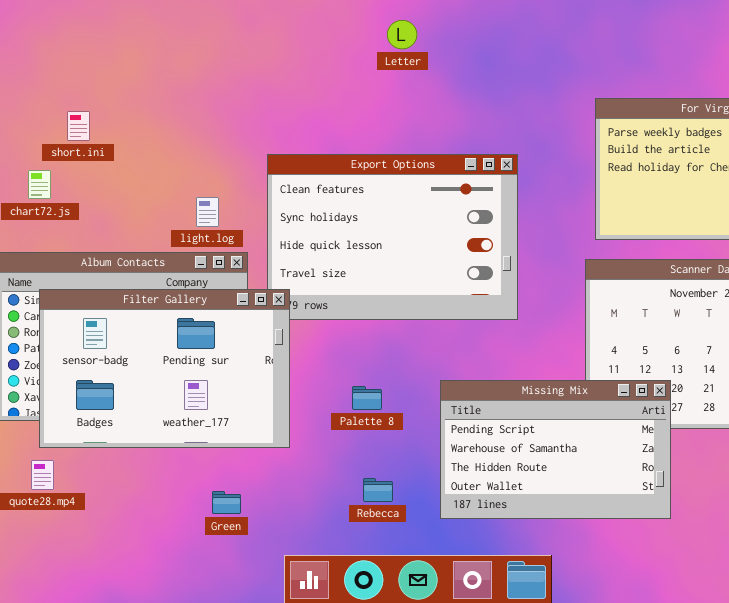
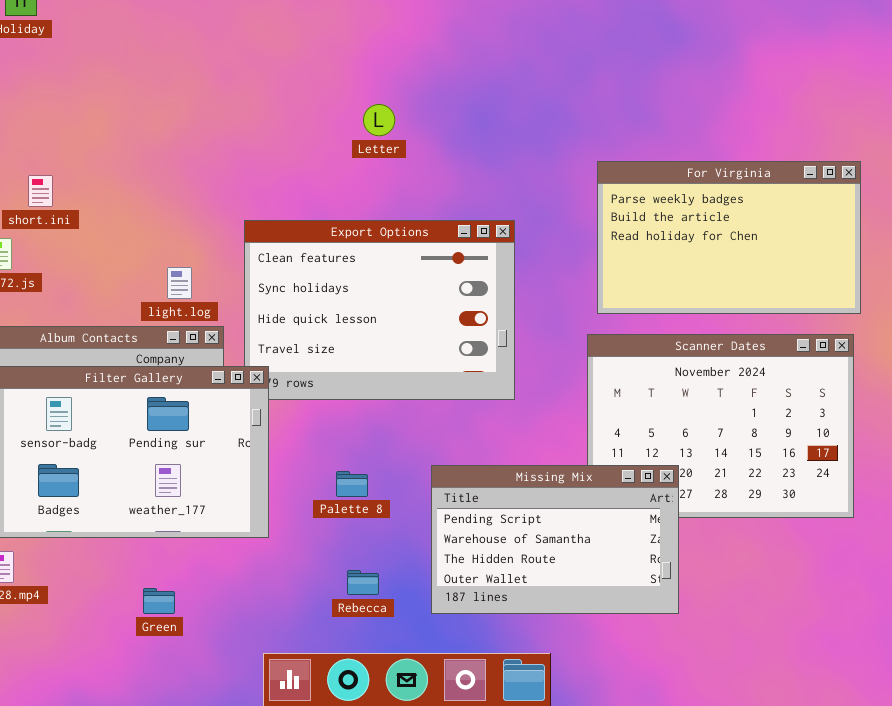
Letter: [387,20,417,49] -> [363,104,395,136], moved
Green: [212,491,241,514] -> [143,588,175,614], moved

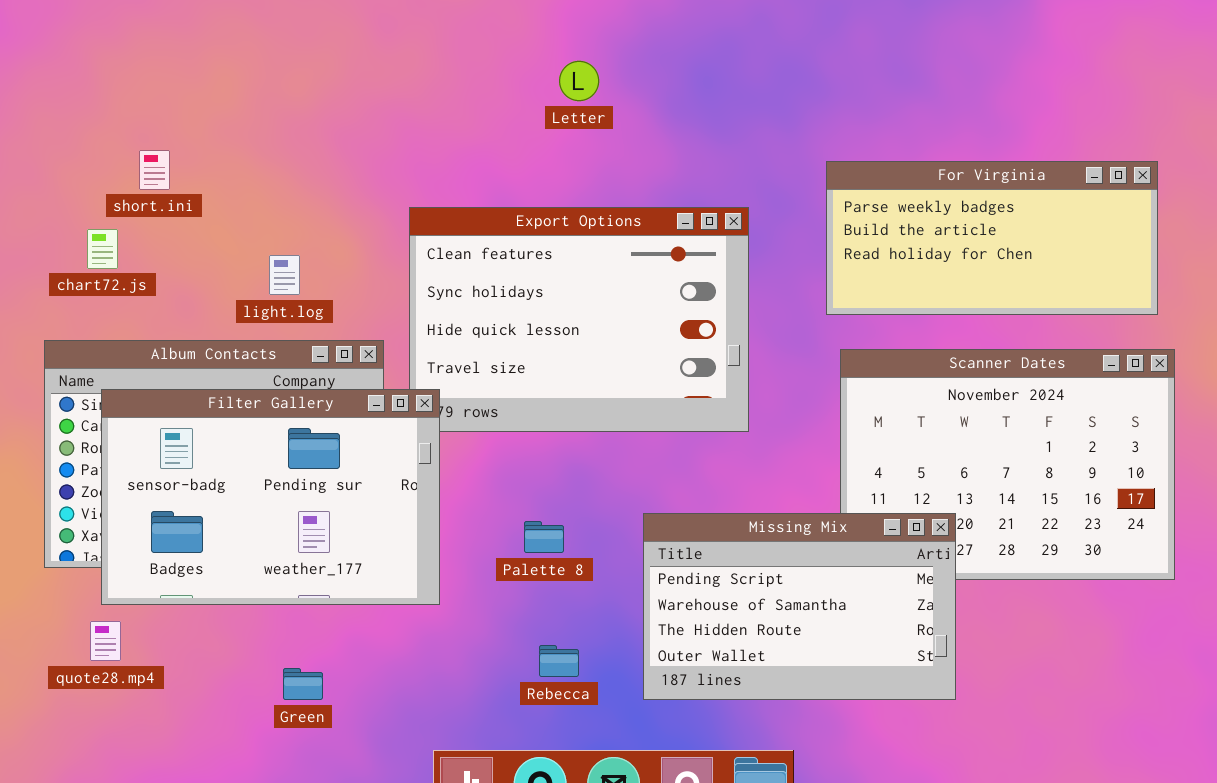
For Virginia: [597,161,861,314] -> [826,161,1158,315], moved, resized
light.log: [167,267,192,299] -> [269,255,300,295], moved

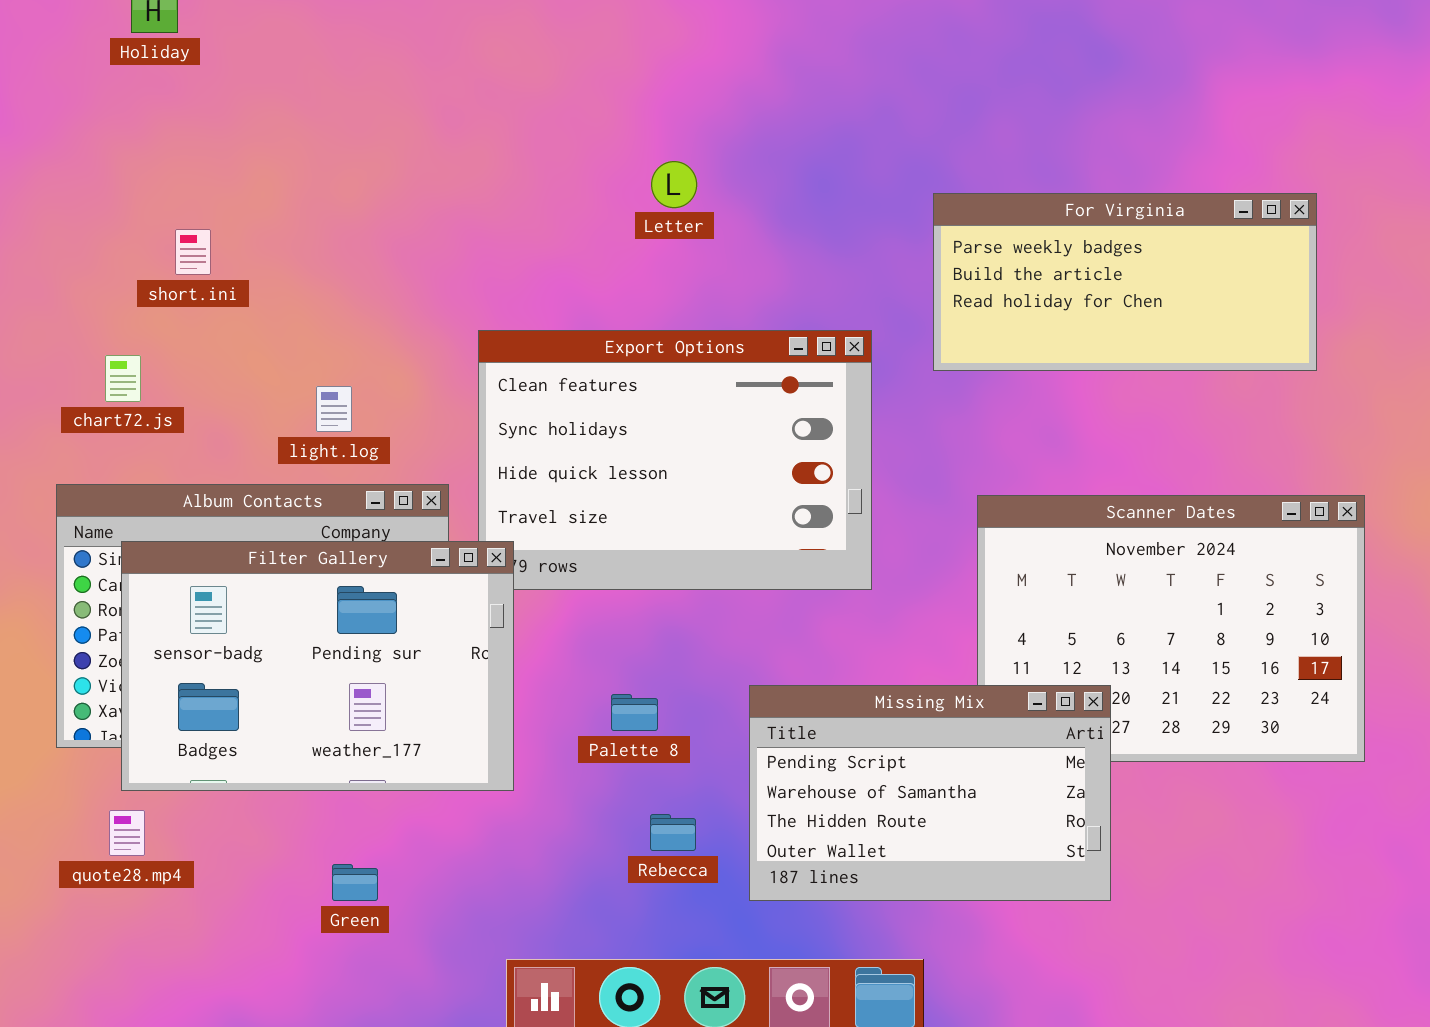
short.ini: [139,150,170,190] -> [175,229,211,275], moved
For Virginia: [826,161,1158,315] -> [933,193,1317,371], moved
Rebecca: [539,645,579,677] -> [650,814,696,851], moved

